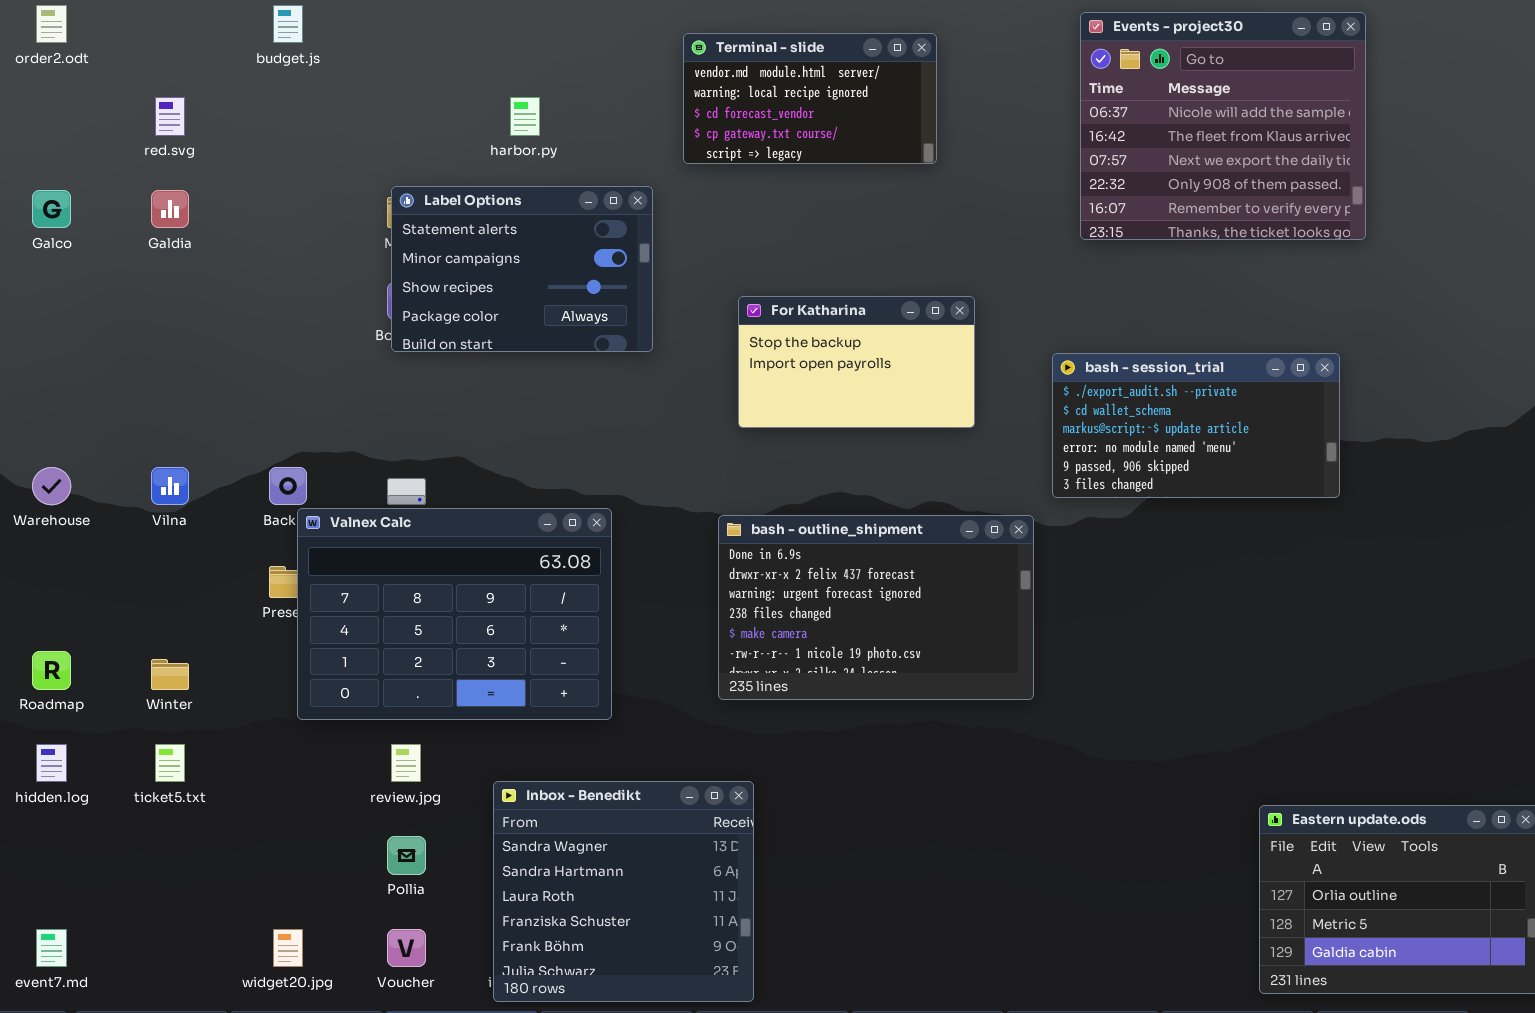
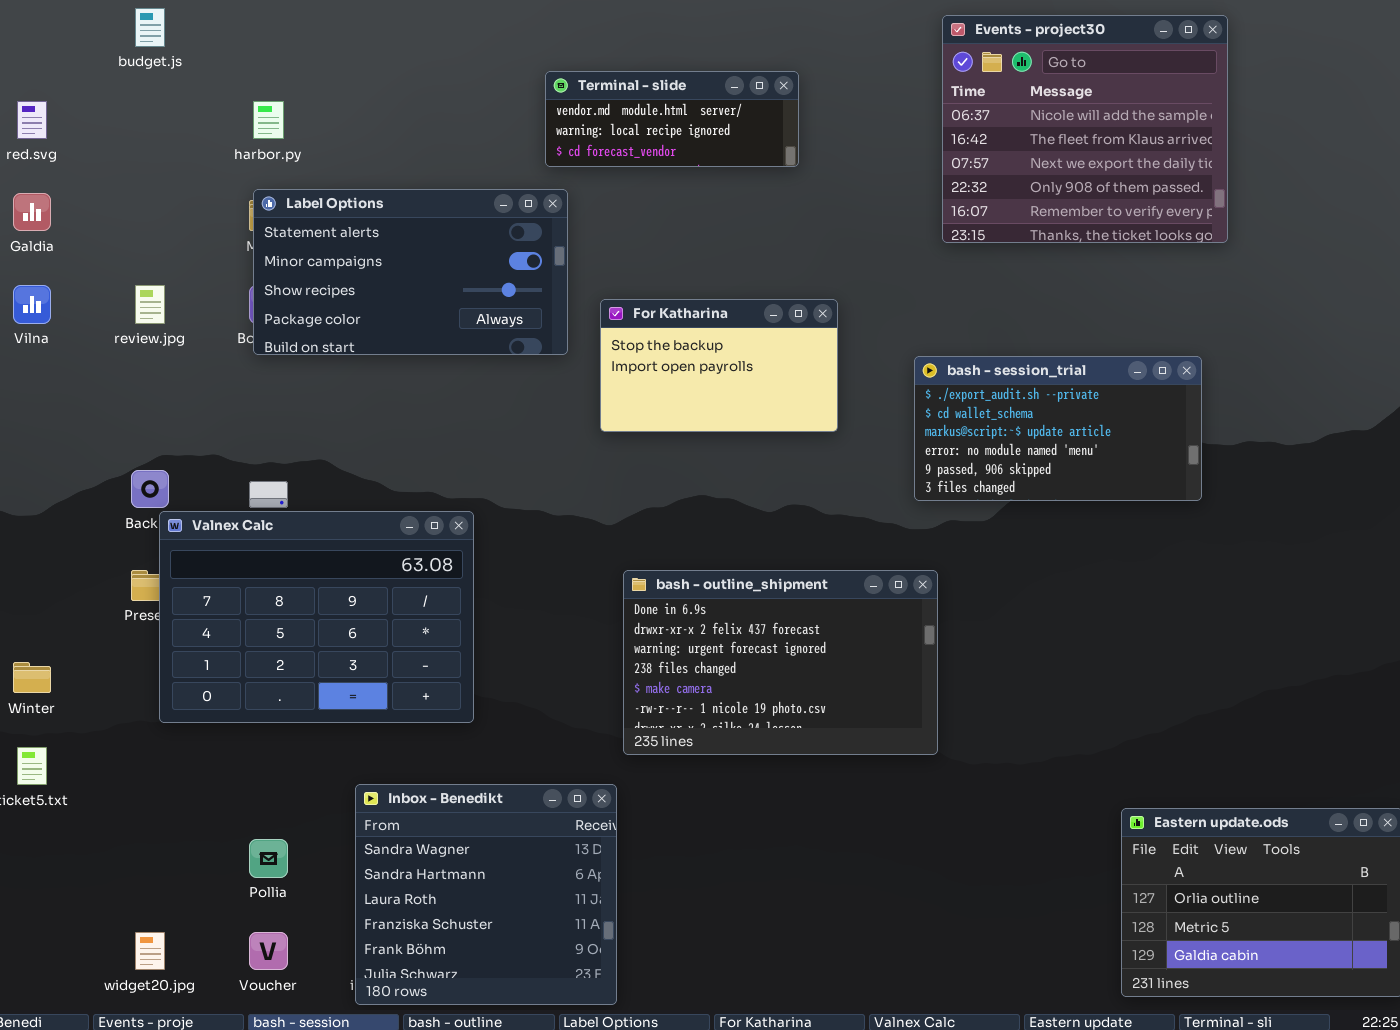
Terminal - slide: [683,33,937,164] -> [545,71,799,167], resized
harbor.py: [510,97,540,136] -> [253,101,284,139], moved
Label Options: [391,186,653,352] -> [253,189,568,355], resized
Vilna: [151,467,189,505] -> [13,285,51,324], moved
bash - outline_shipment: [718,515,1034,700] -> [623,570,938,755], moved
review.jpg: [391,744,421,782] -> [135,285,165,324], moved

